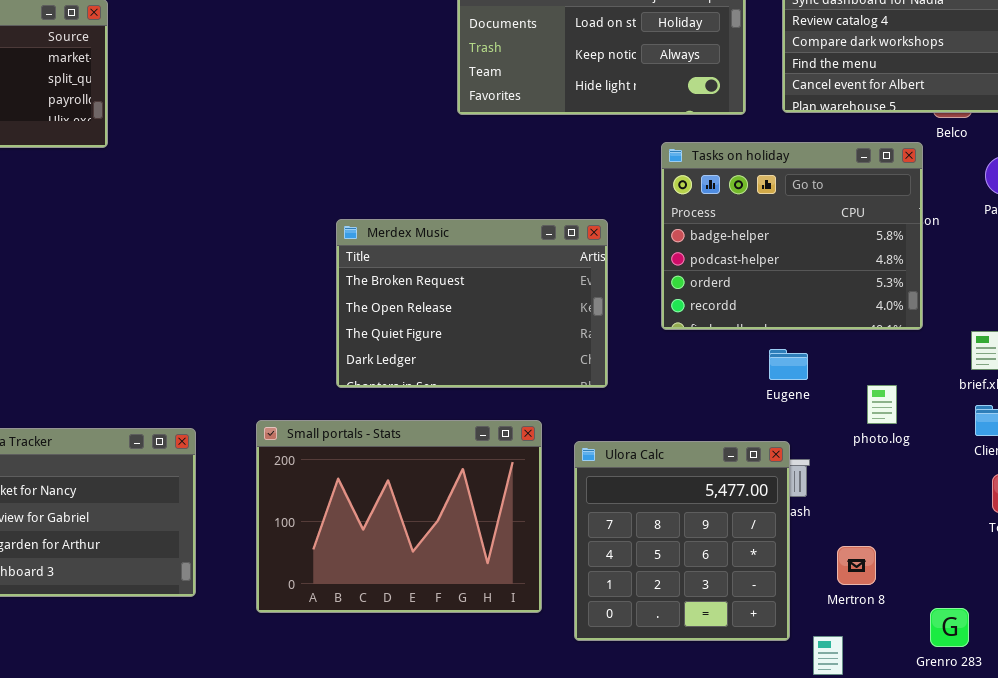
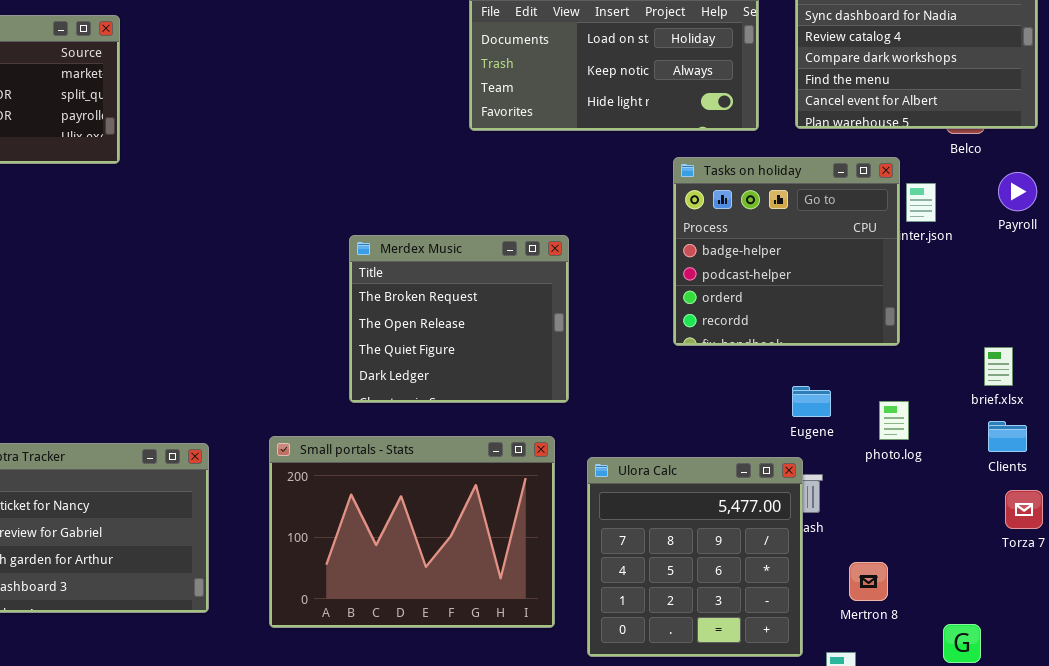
Tasks on holiday: [661,142,923,330] -> [673,157,900,346], resized
Merdex Music: [336,219,608,388] -> [349,235,569,403], resized
Eugene: [769,349,808,380] -> [792,386,831,417], moved

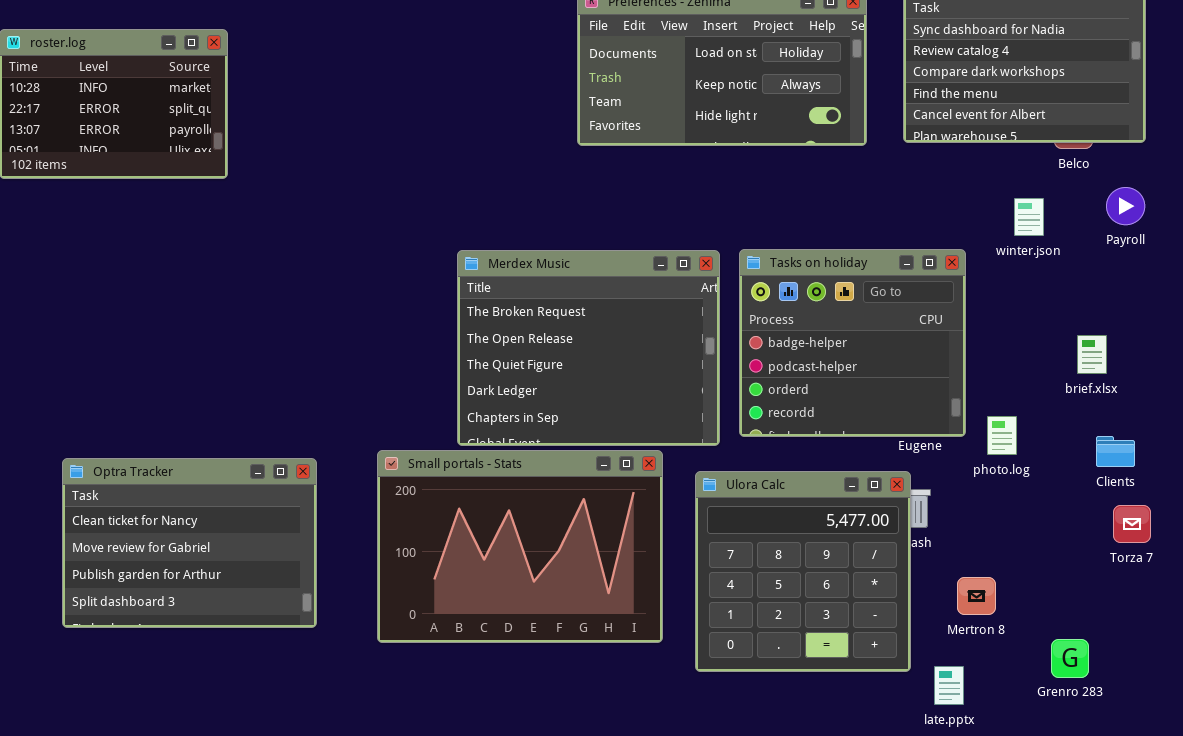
Tasks on holiday: [673,157,900,346] -> [739,249,966,437], moved
Merdex Music: [349,235,569,403] -> [457,250,720,446], resized
brief.xlsx: [984,347,1013,386] -> [1077,335,1107,374], moved

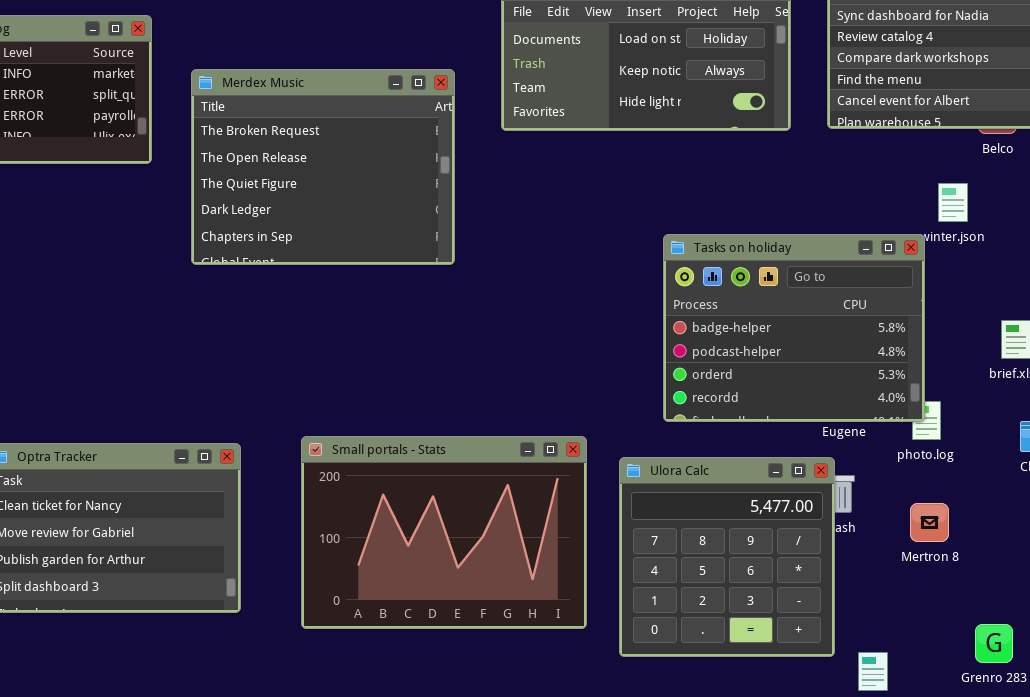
Tasks on holiday: [739,249,966,437] -> [663,234,925,422], resized
Merdex Music: [457,250,720,446] -> [191,69,455,265], moved
Mertron 8: [957,577,996,615] -> [910,503,949,542], moved

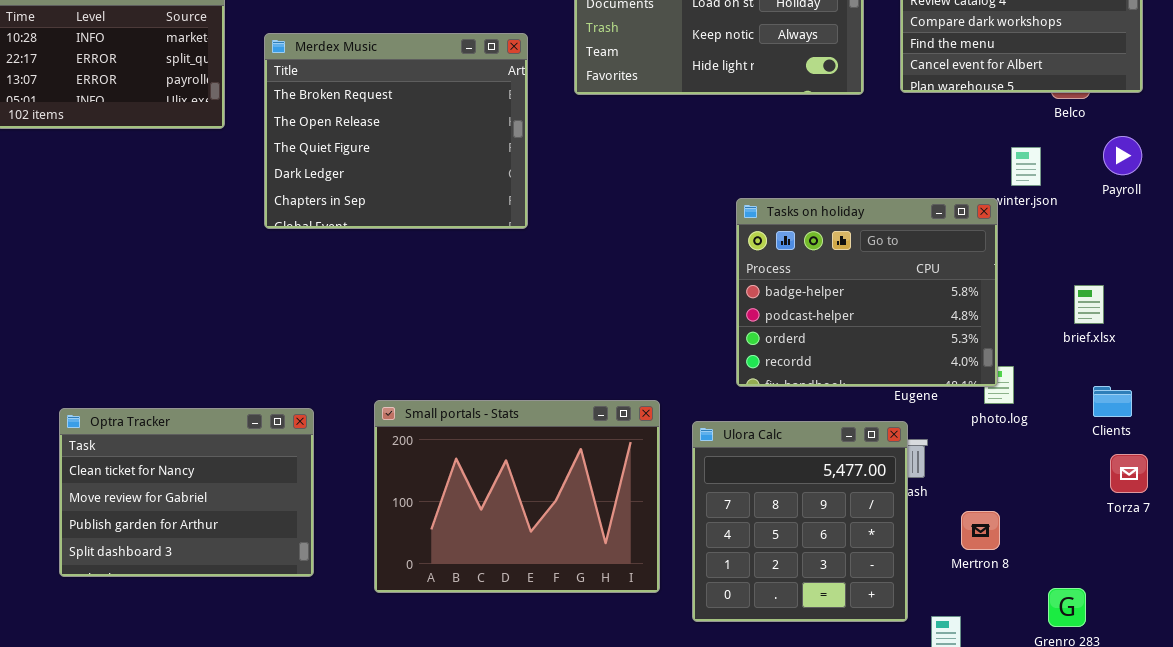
Mertron 8: [910,503,949,542] -> [961,511,1000,550], moved

